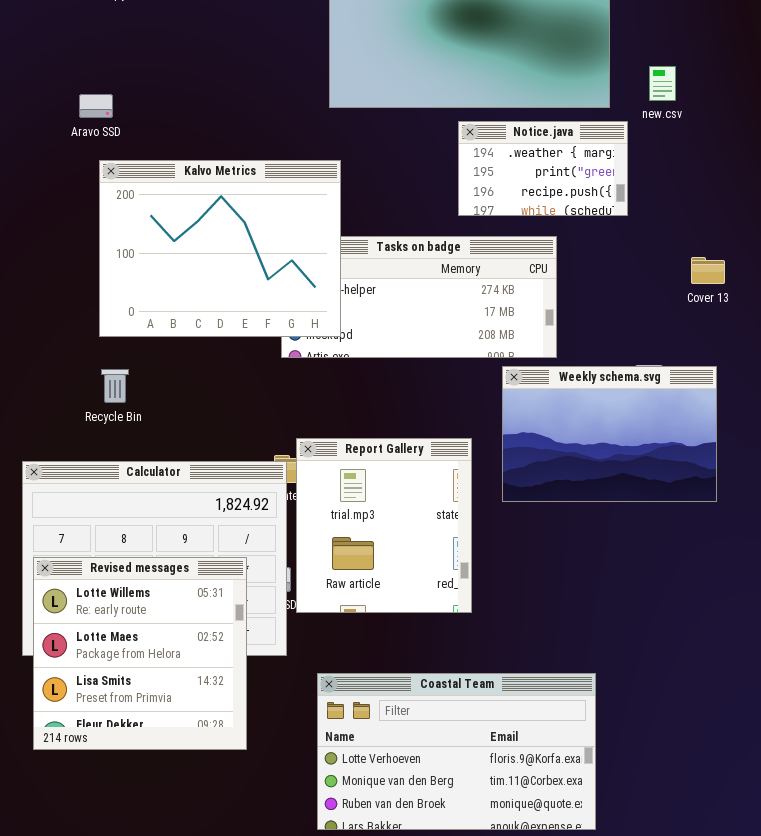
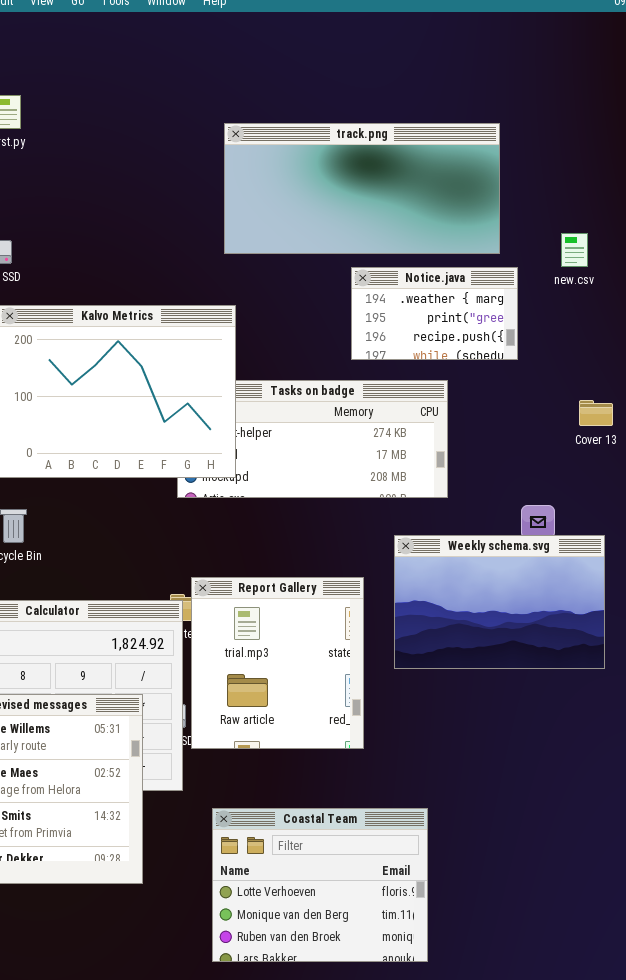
new.csv: [649,66,676,101] -> [561,233,588,267], moved
Weekly schema.svg: [502,366,717,502] -> [394,535,605,669], moved
Coastal Team: [317,673,596,830] -> [212,808,428,962], resized

